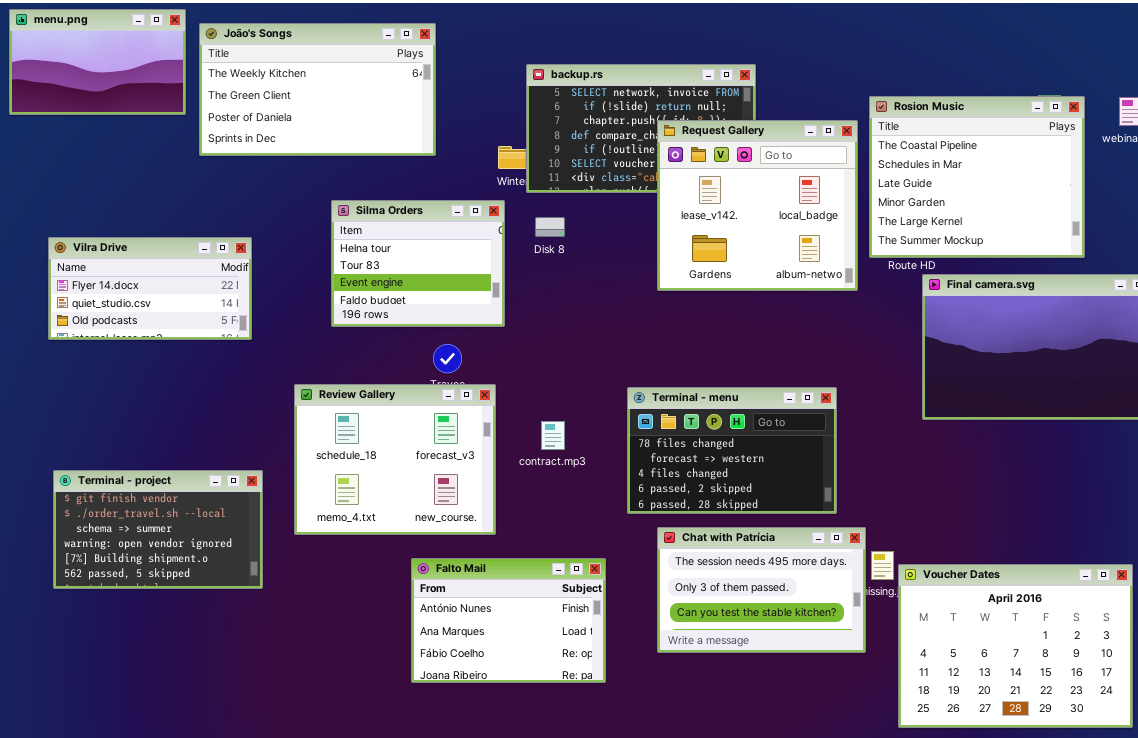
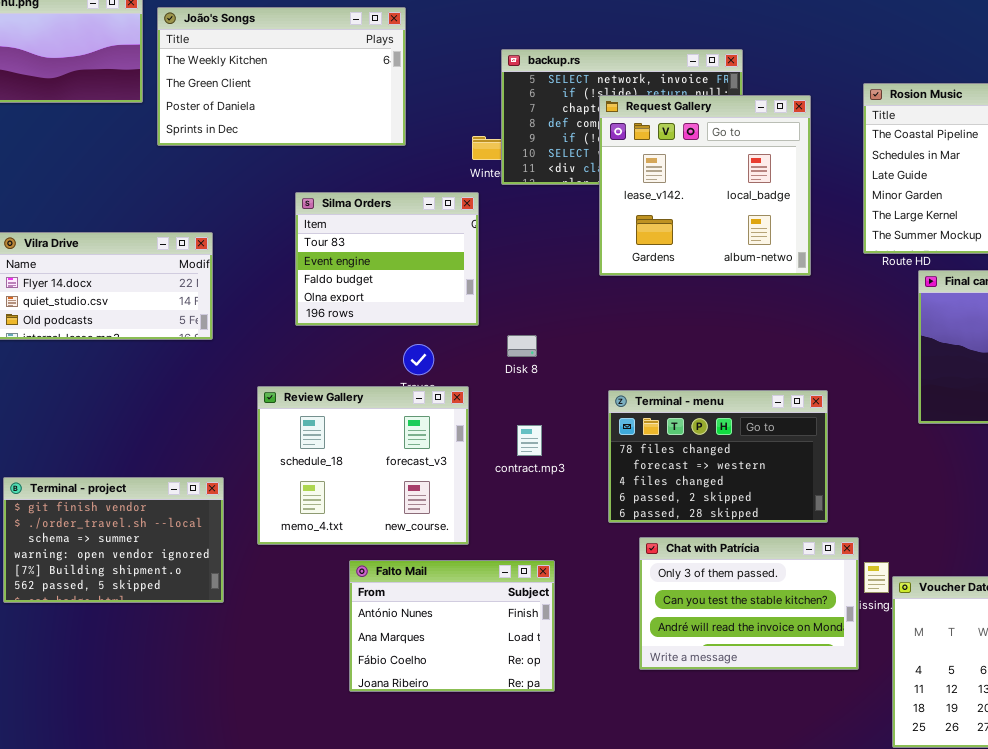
Request Gallery: [657,120,858,291] -> [599,95,811,276], moved
Silma Orders: [331,200,505,327] -> [295,192,479,326], scrolled down 1 row
Disk 8: [535,217,565,237] -> [507,335,537,357], moved
Chat with Patrícia: [657,527,866,653] -> [639,537,859,670], scrolled down 1 row
Falto Mail: [411,558,606,683] -> [349,560,555,692], moved

